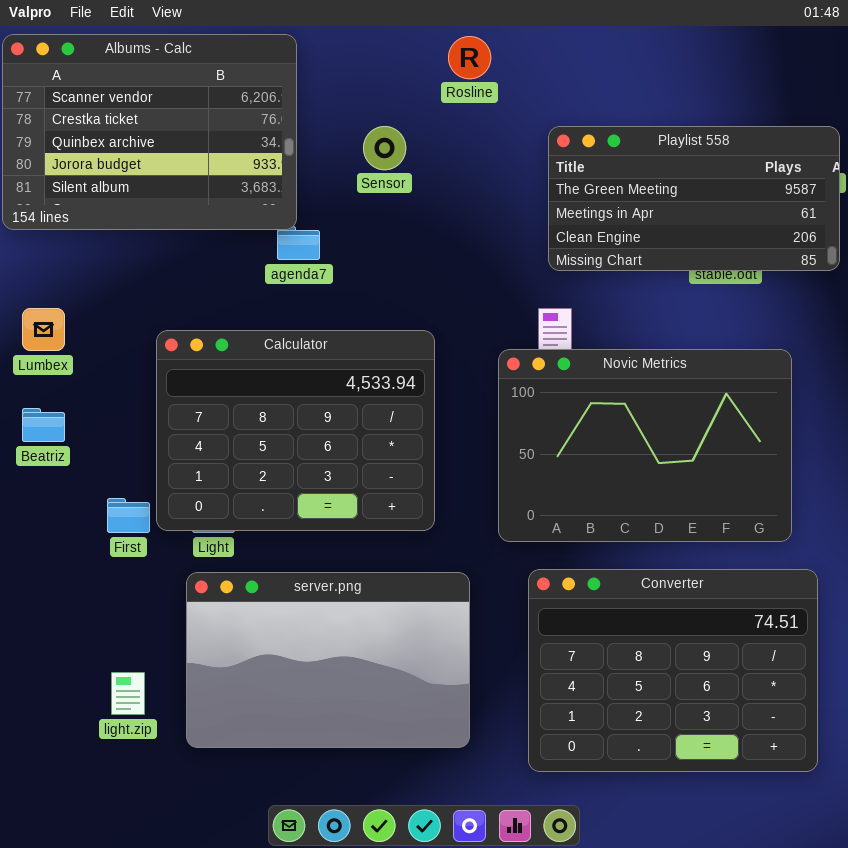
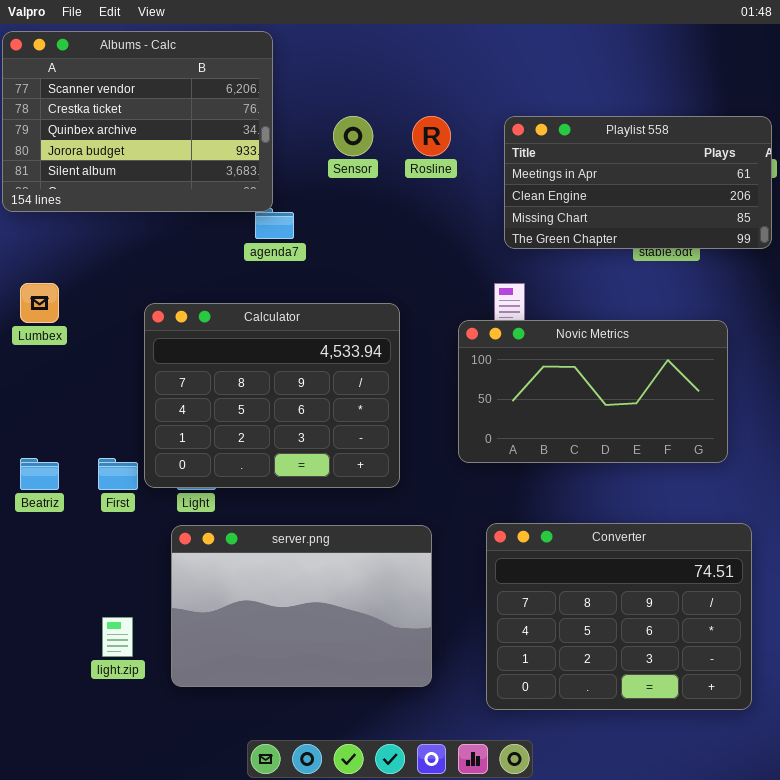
Rosline: [448,36,491,79] -> [412,116,451,156], moved
Playlist 558: [548,126,840,271] -> [504,116,772,249], scrolled down 1 row
Novic Metrics: [498,349,792,542] -> [458,320,728,463], resized
Beatriz: [22,408,65,442] -> [20,458,59,490], moved

